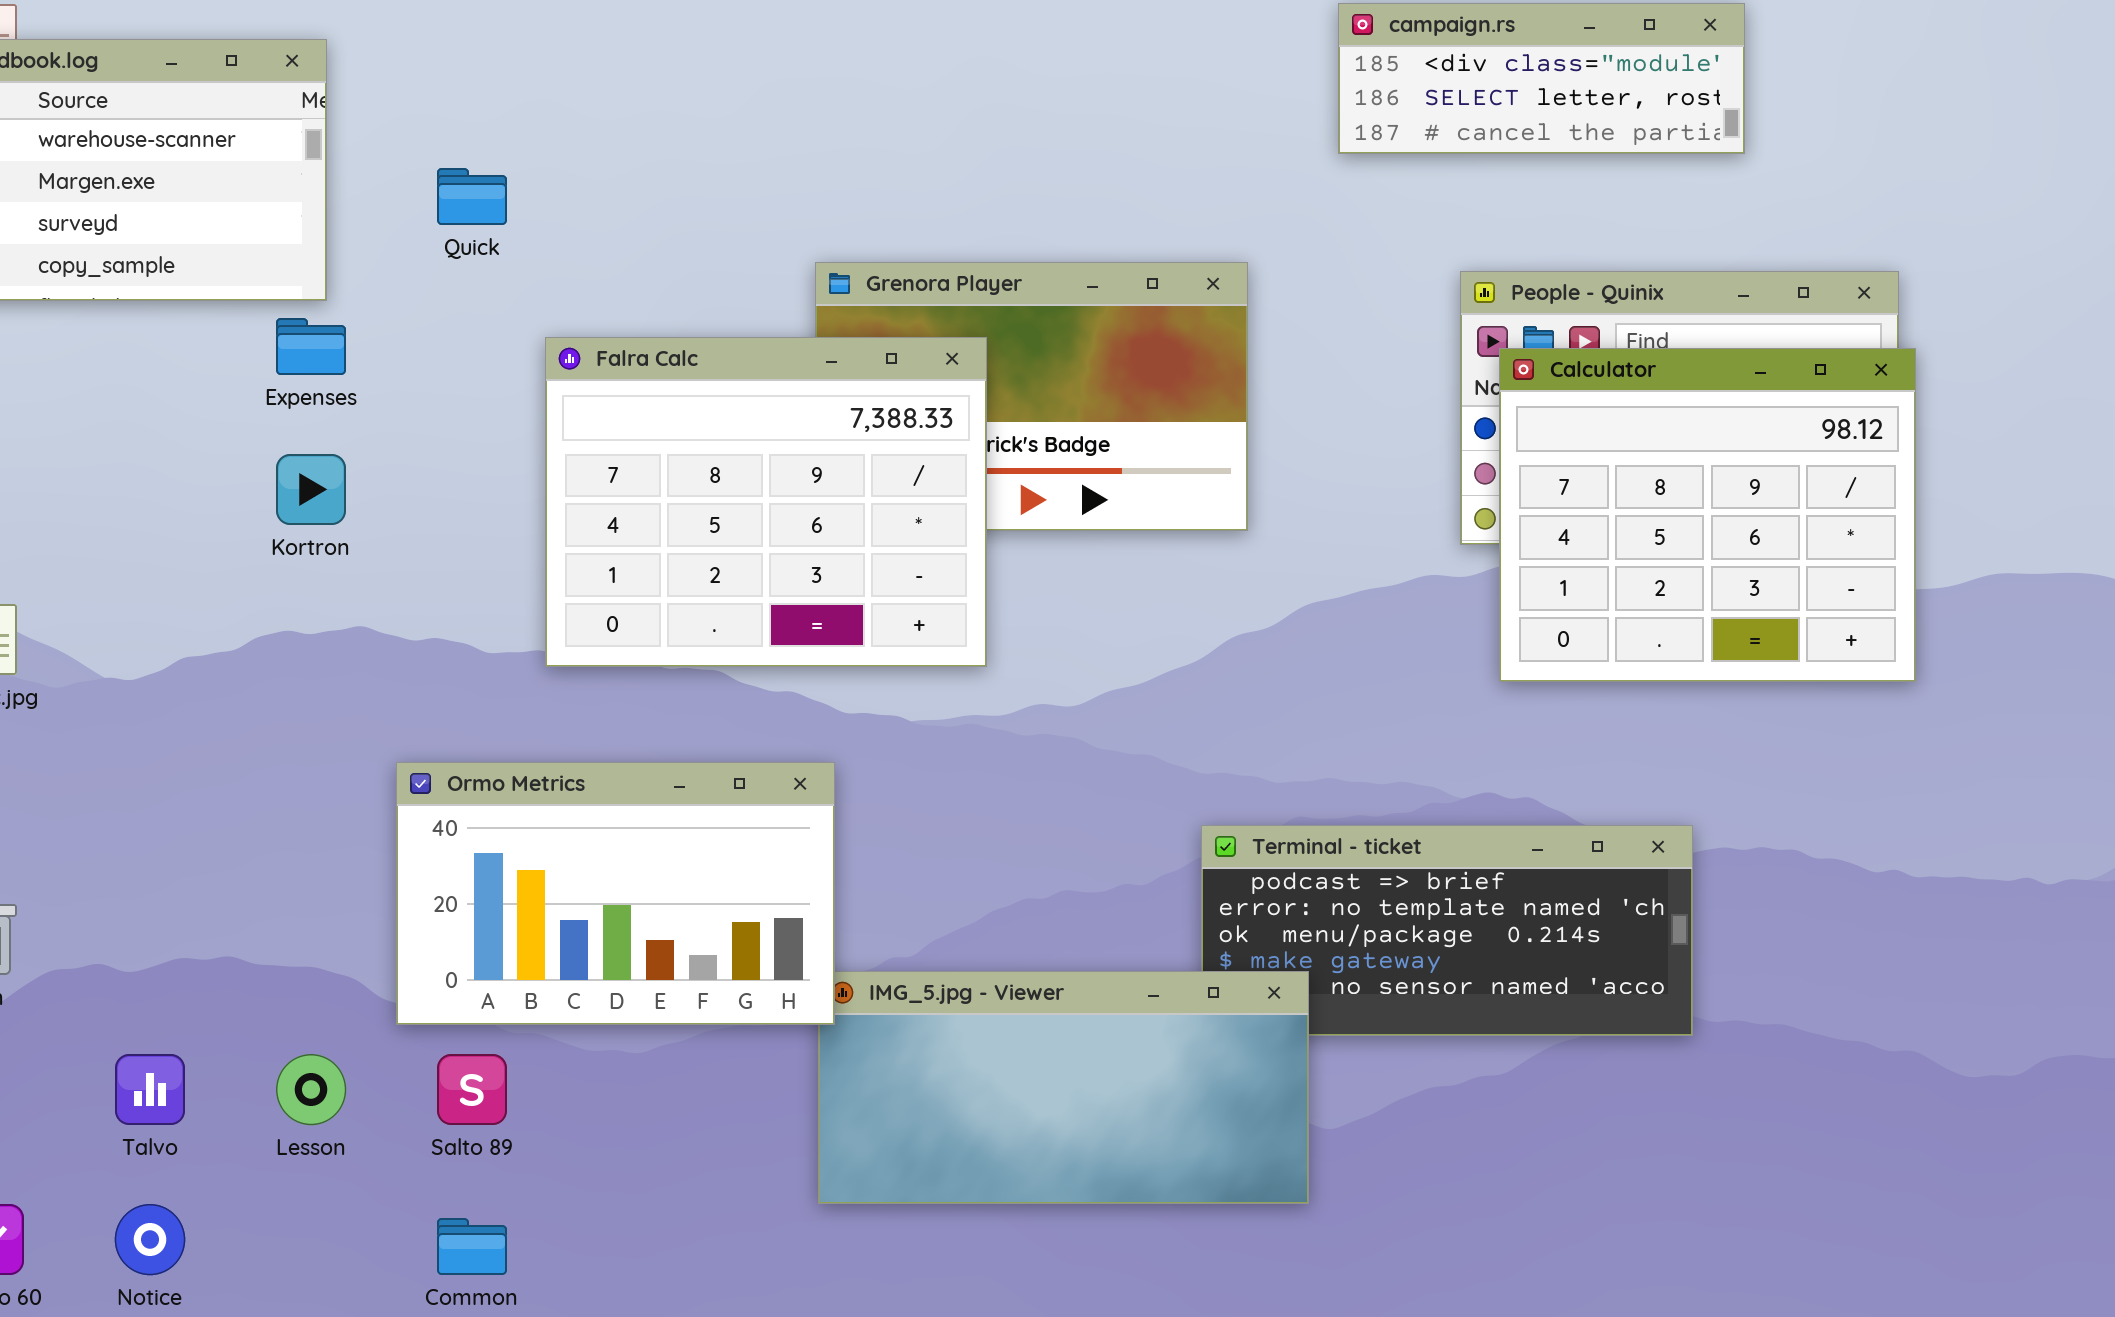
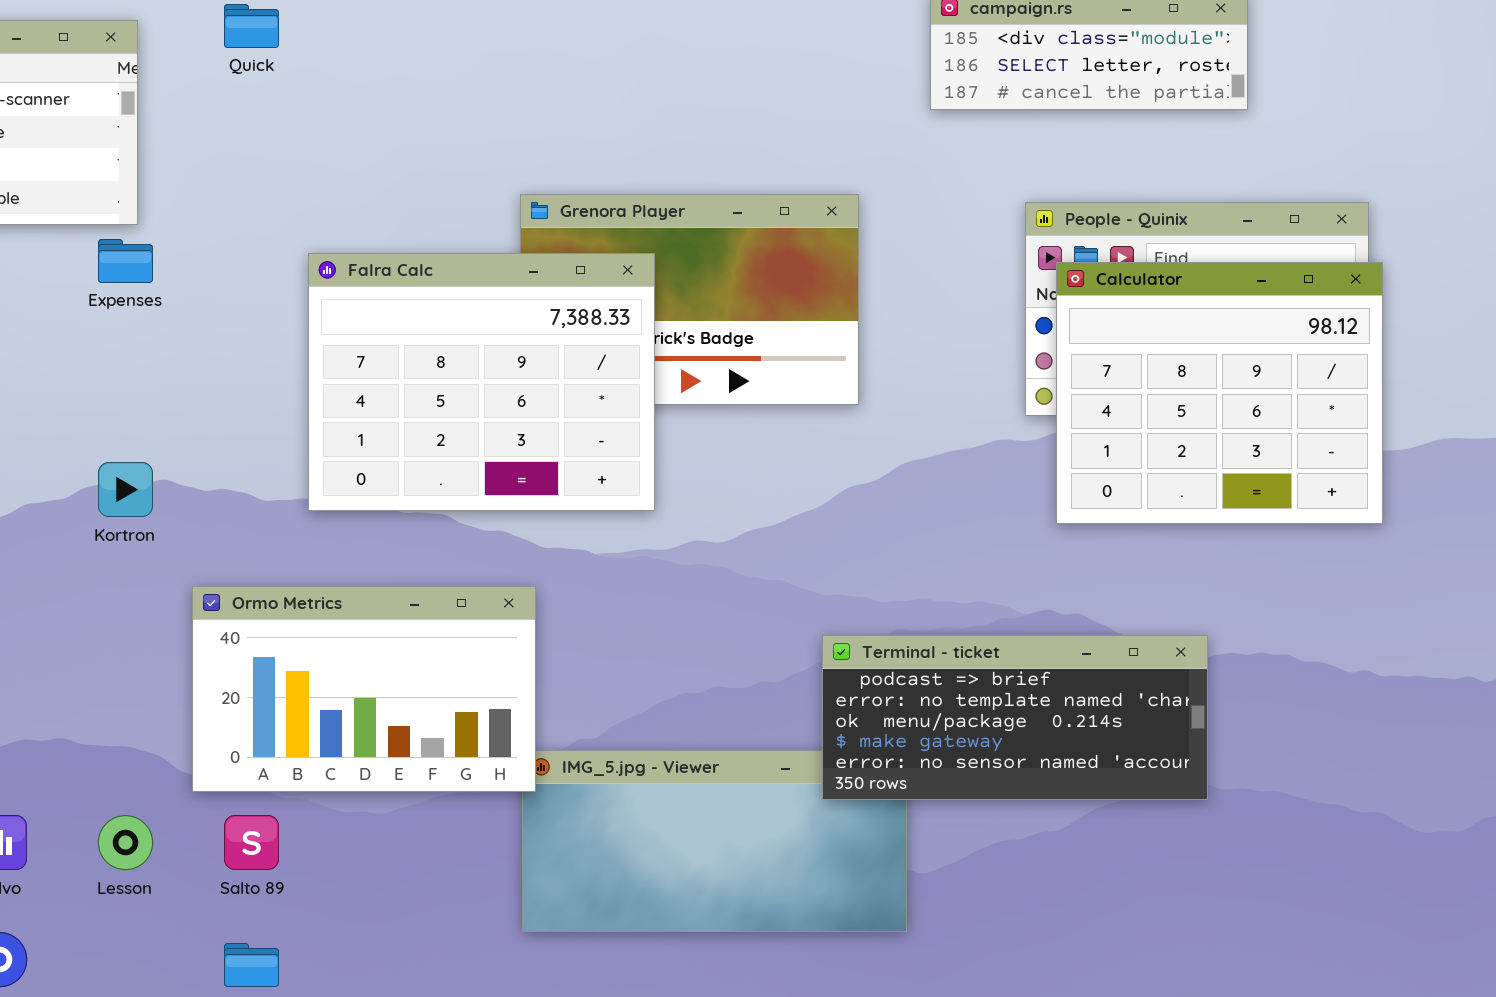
Quick: [437,168,507,225] -> [224,4,279,48], moved
Kortron: [276,454,346,525] -> [98,462,153,517], moved
Terminal - ticket: [1201,825,1693,1036] -> [822,635,1208,800], raised

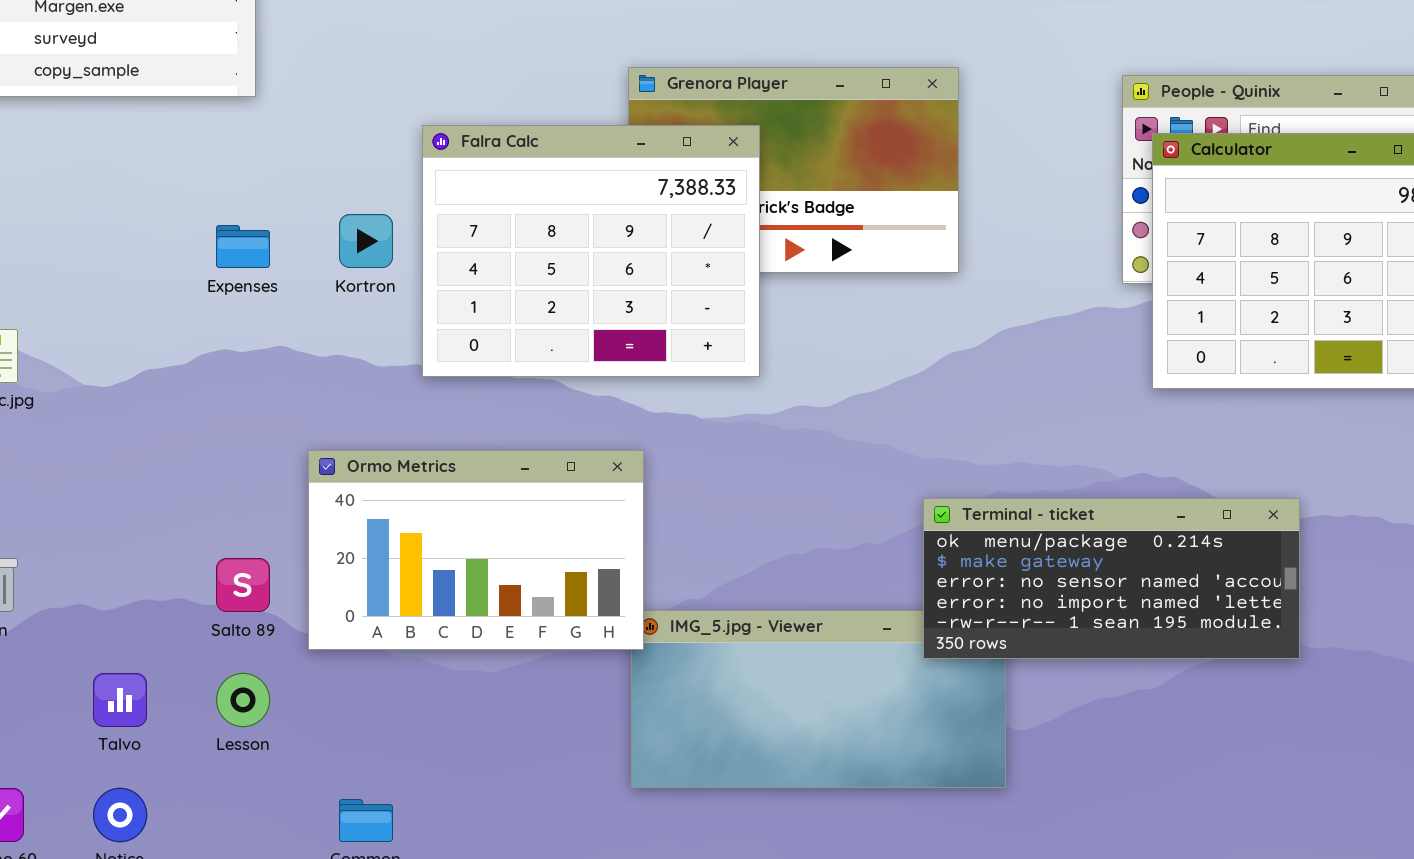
Expenses: [98,239,153,283] -> [216,225,270,268], moved
Kortron: [98,462,153,517] -> [339,214,393,268], moved
Terminal - ticket: [822,635,1208,800] -> [923,498,1300,659], scrolled down 2 rows
Salto 89: [224,815,279,870] -> [216,558,270,612], moved

